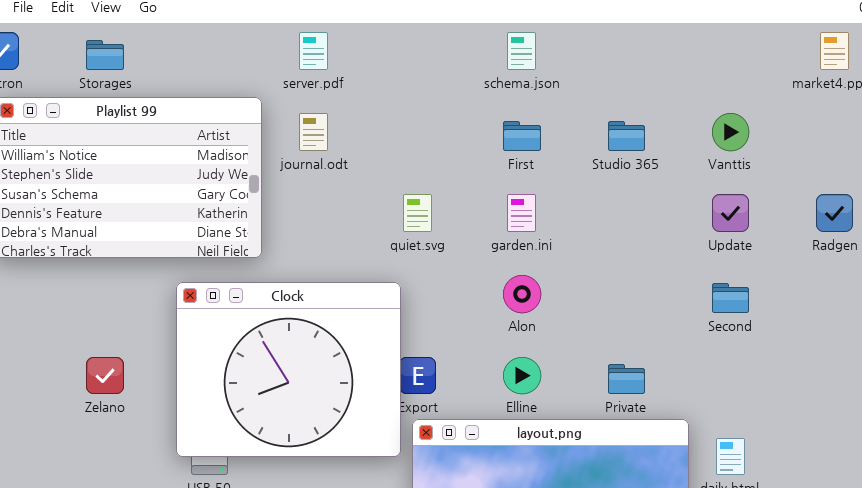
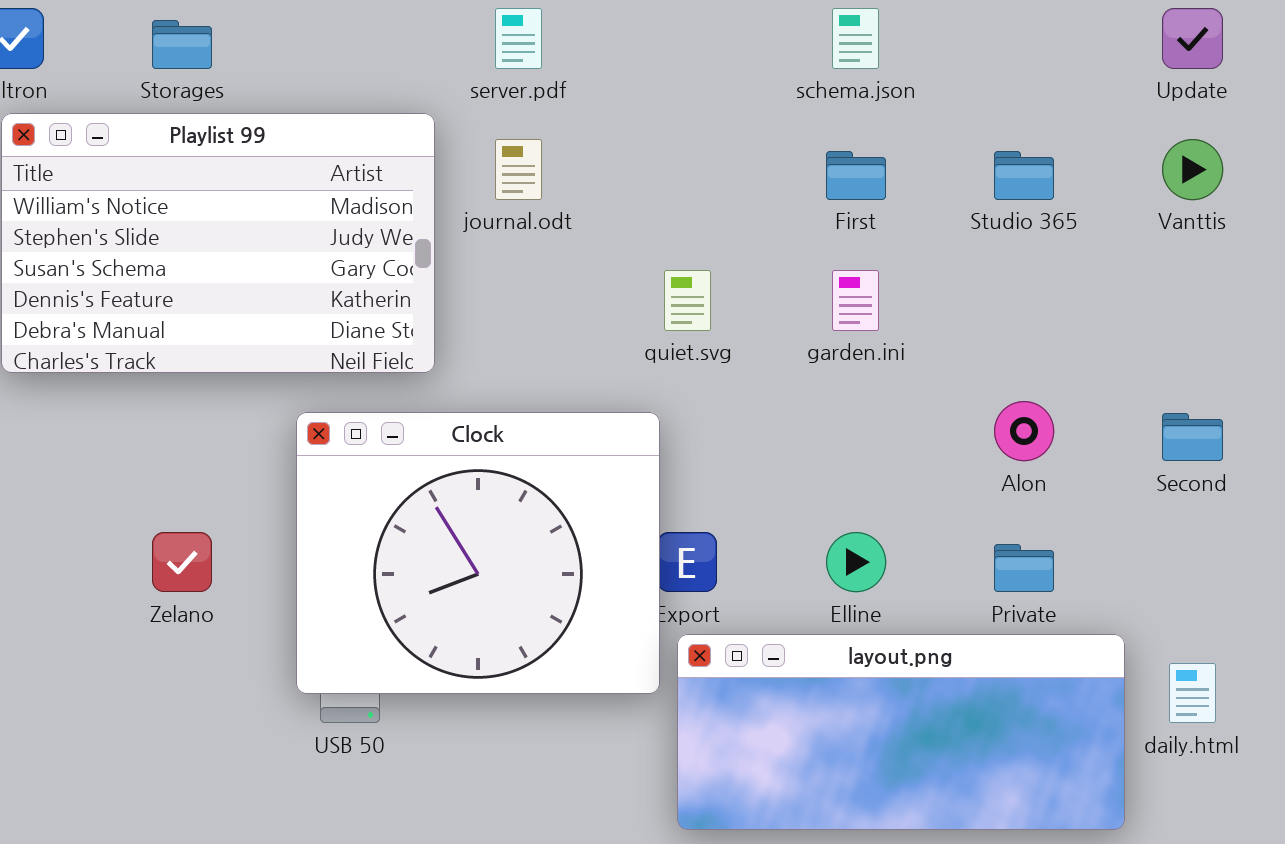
Update: [712,194,749,232] -> [1162,8,1223,69], moved
Alon: [503,275,541,313] -> [994,401,1054,461], moved

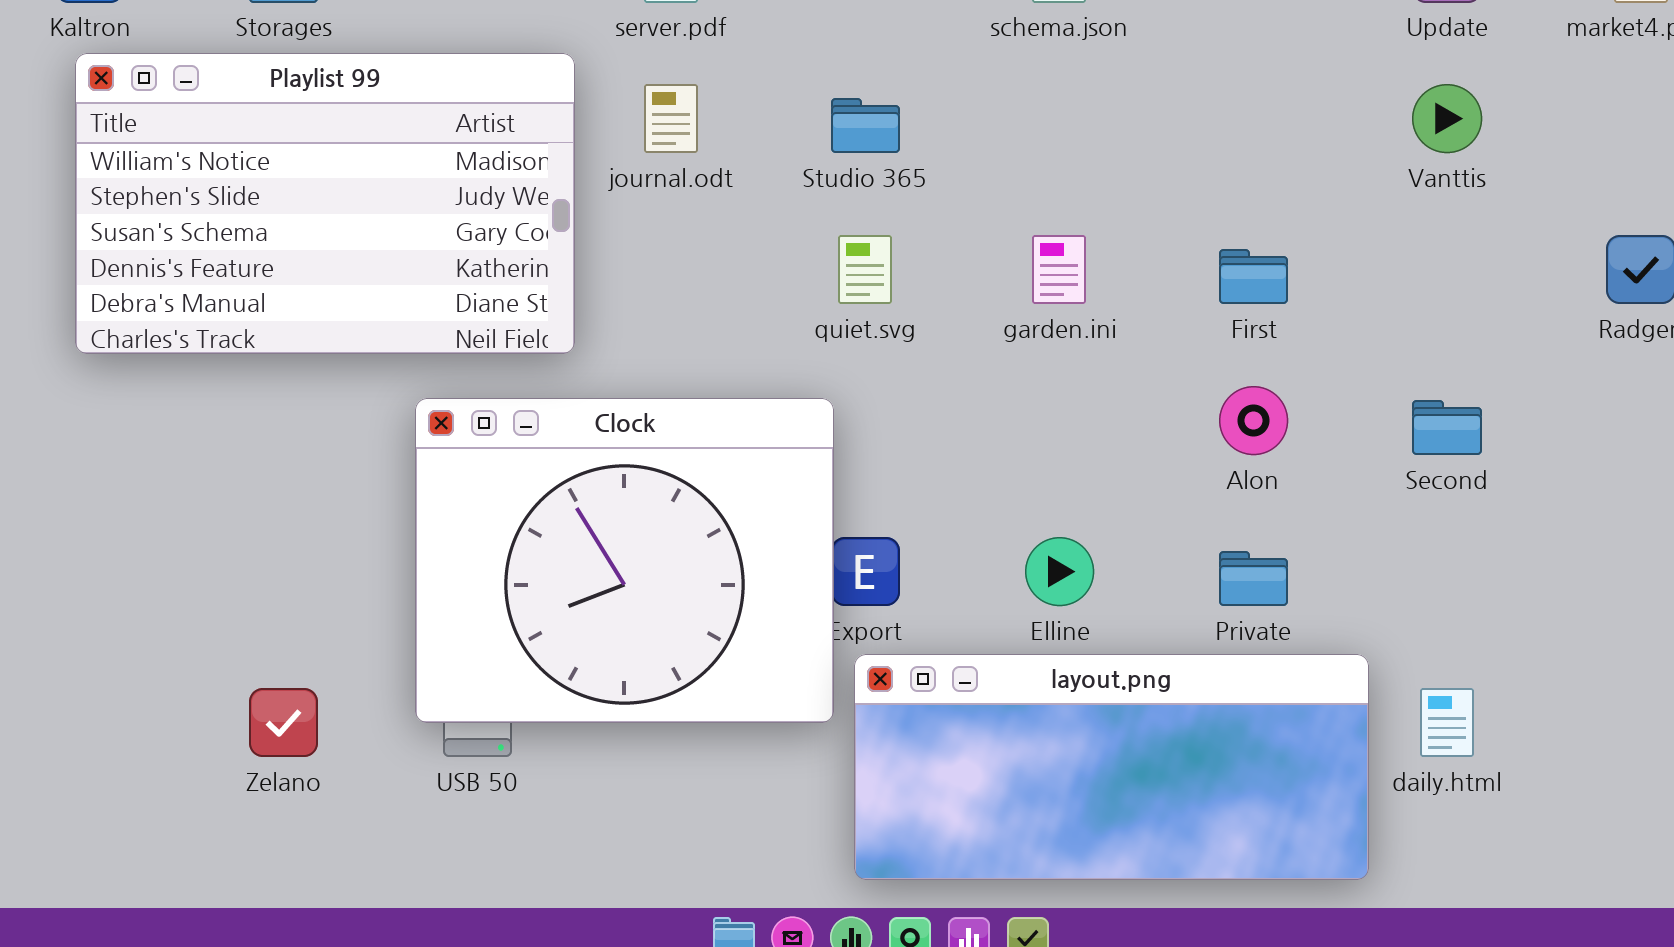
First: [826,151,886,200] -> [1219,249,1288,304], moved
Studio 365: [994,151,1054,200] -> [831,98,900,153], moved
Zelano: [152,532,212,592] -> [249,688,318,757], moved

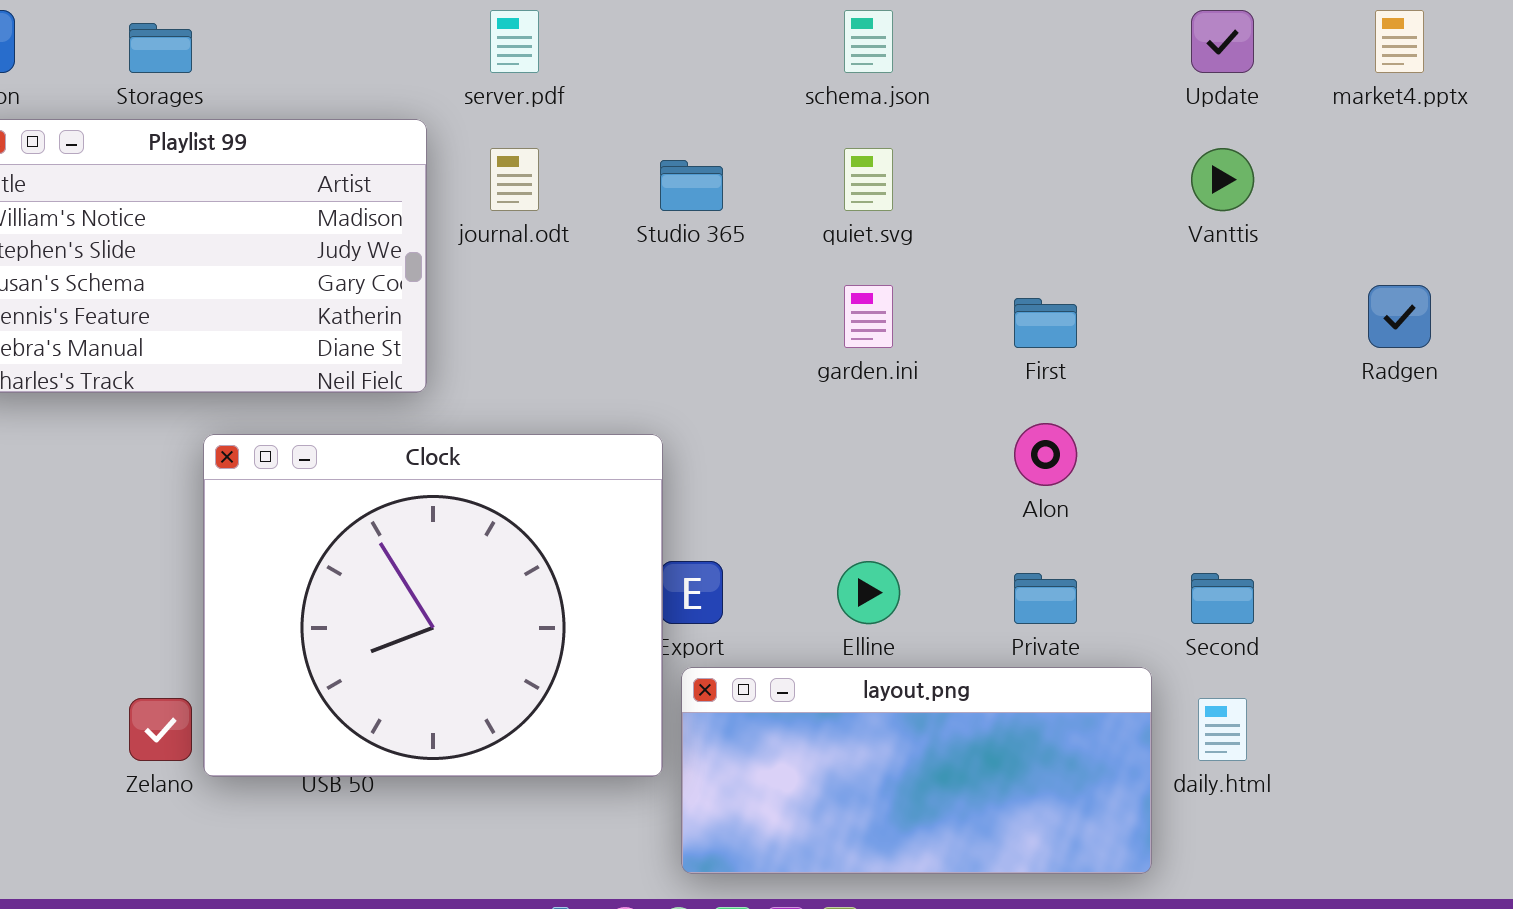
quiet.svg: [838,235,892,304] -> [844,148,893,211], moved
Clock: [415,398,834,723] -> [203,434,663,777], resized
Second: [1412,400,1482,455] -> [1191,573,1254,624], moved

